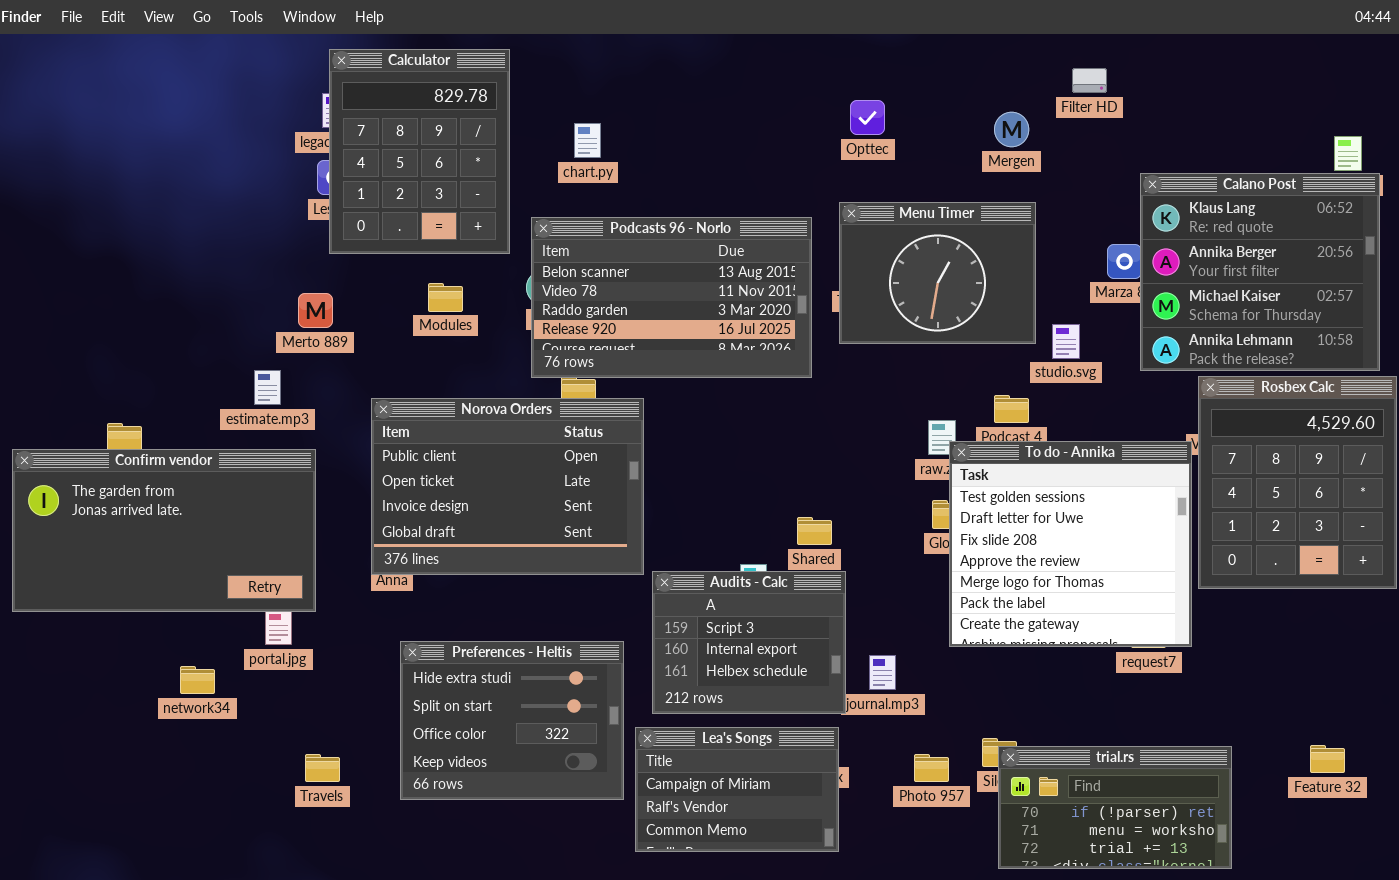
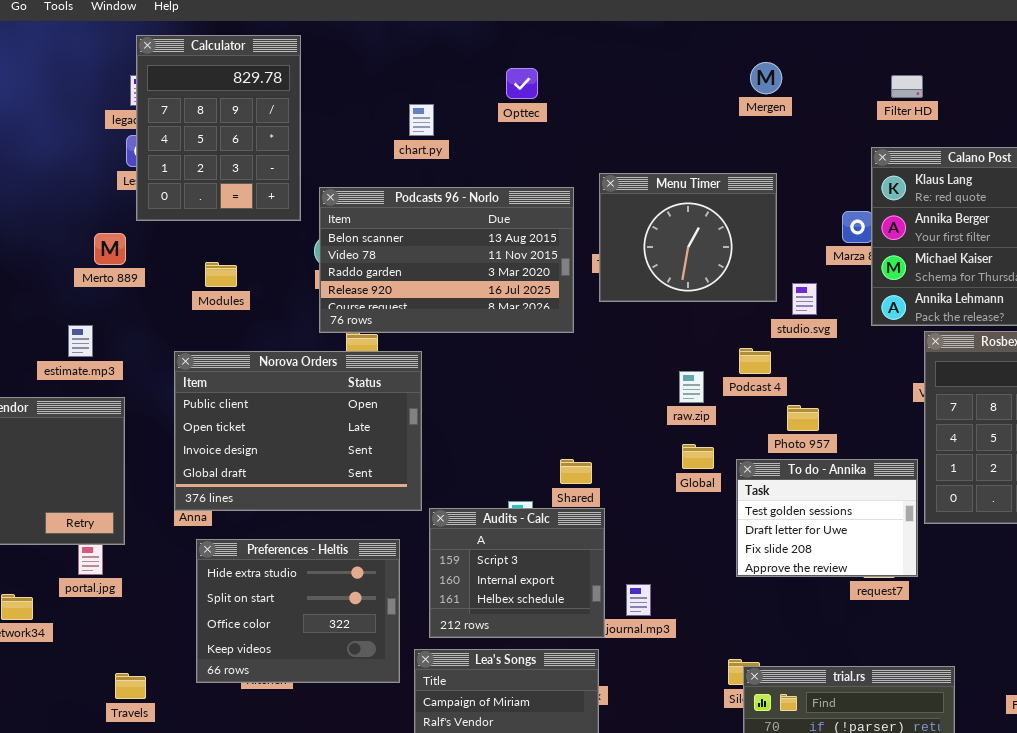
Filter HD: [1072,68,1107,93] -> [891,75,923,98], moved
Opttec: [850,100,885,135] -> [506,68,538,99], moved
Mergen: [994,112,1029,147] -> [750,62,782,94], moved
chart.py: [574,123,601,158] -> [409,104,434,136], moved
Modules: [428,283,463,312] -> [205,262,237,287], moved
Merto 889: [298,293,333,328] -> [94,233,126,265], moved
To do - Annika: [949,441,1192,647] -> [736,459,918,577], resized
Preferences - Heltis: [400,641,624,800] -> [196,539,400,683], moved
Photo 957: [914,754,949,782] -> [787,405,819,431], moved

